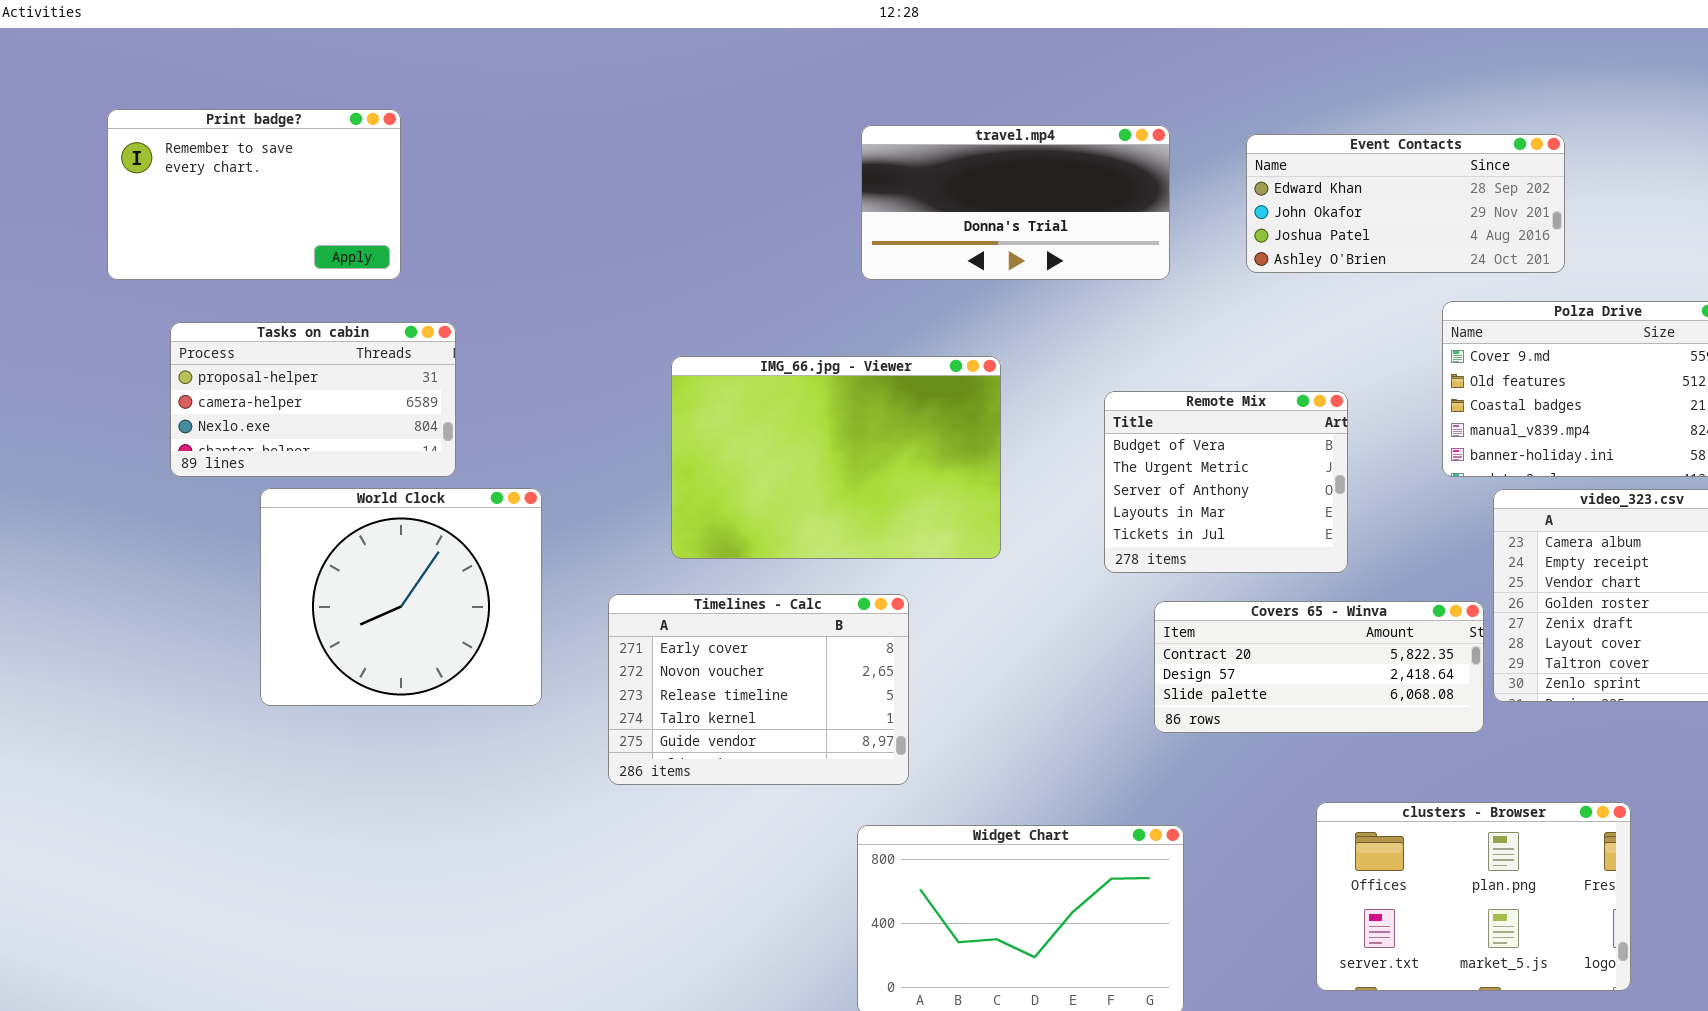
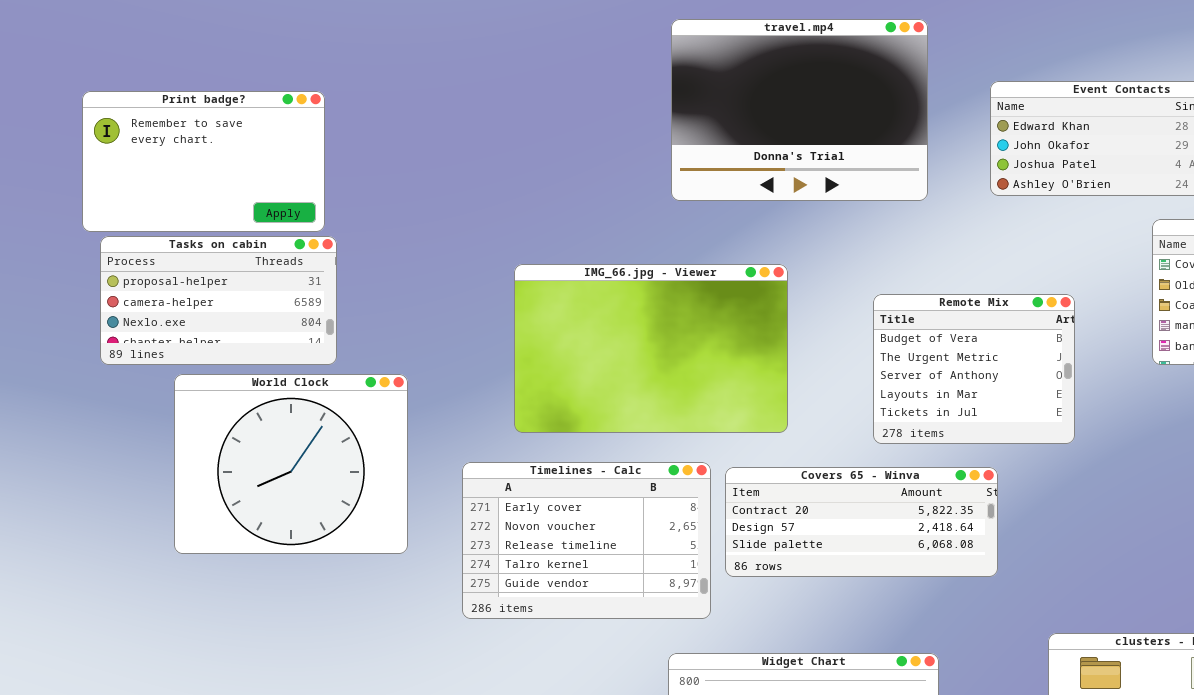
Print badge?: [107,109,401,280] -> [82,91,325,232], moved
travel.mp4: [861,125,1170,280] -> [671,19,928,201], resized
Covers 65 - Winva: [1154,601,1484,733] -> [725,467,998,577], moved

